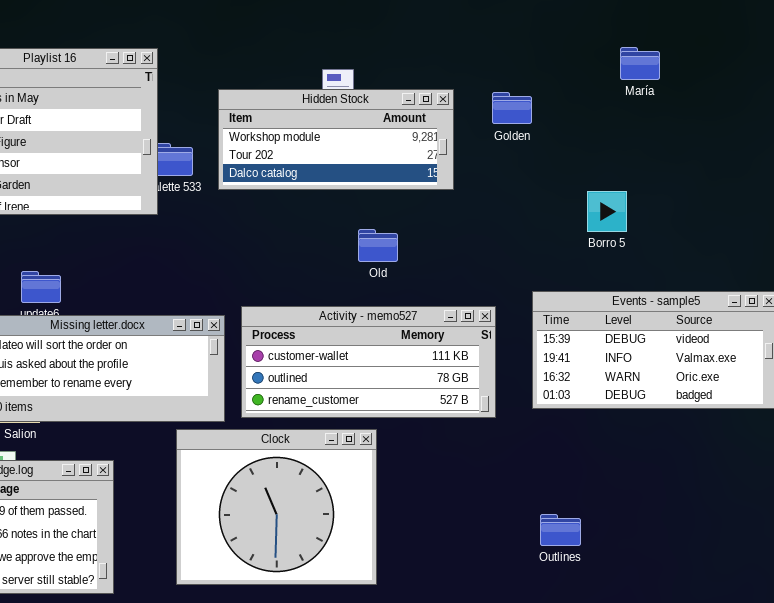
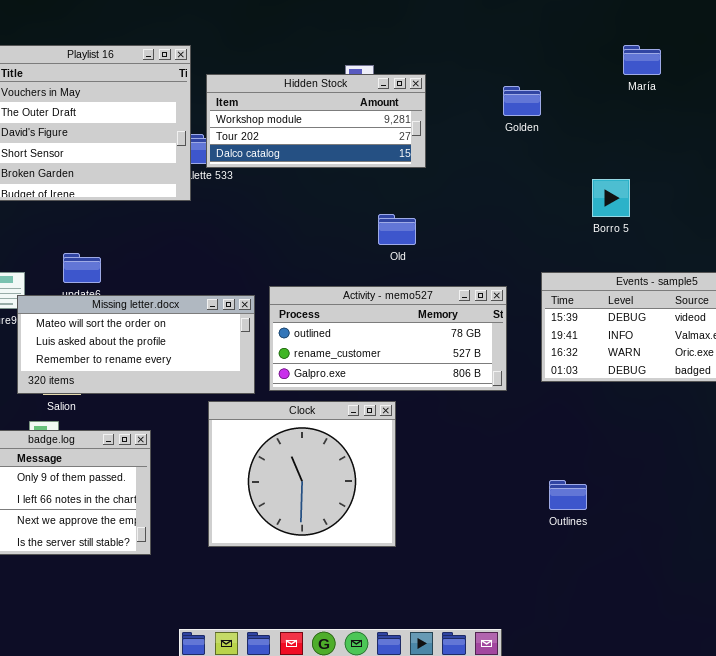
Hidden Stock: [218,89,454,190] -> [206,74,426,168], moved
Activity - memo527: [241,306,496,418] -> [269,286,507,391], scrolled down 1 row

